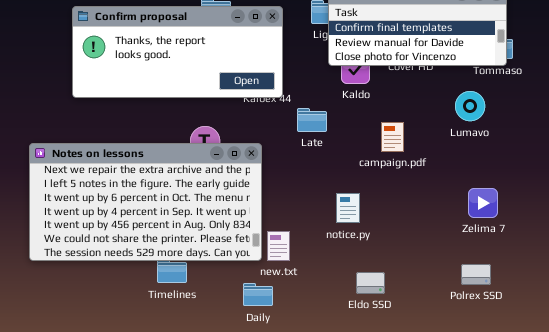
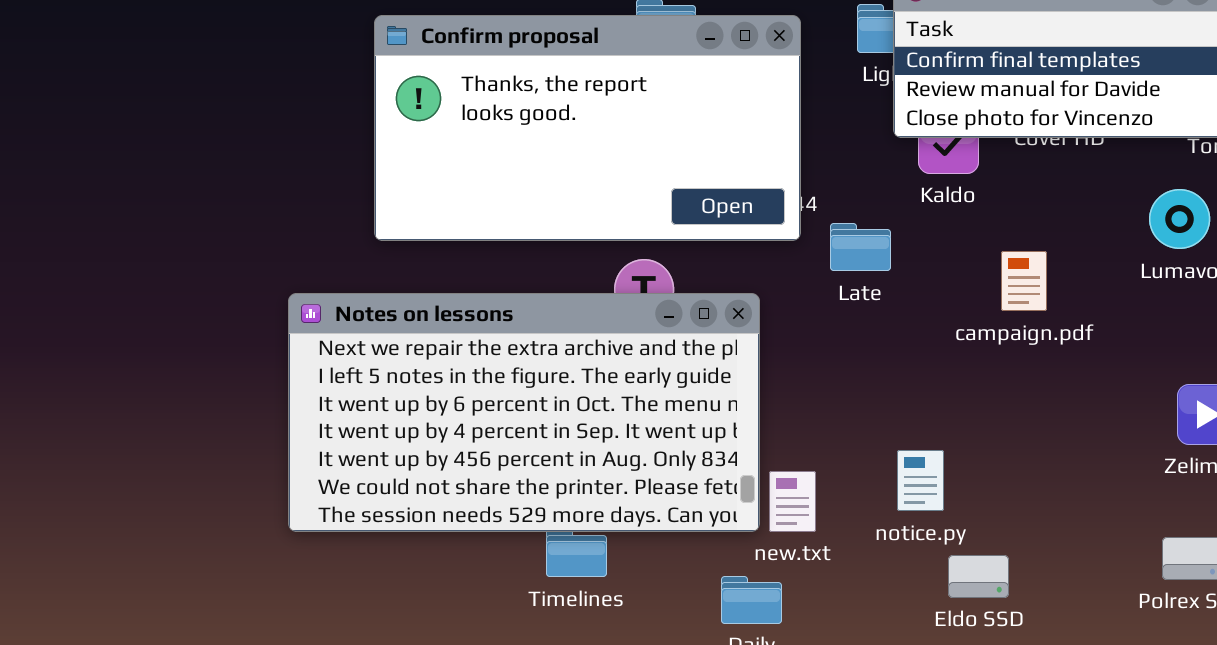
Confirm proposal: [72,6,283,98] -> [374,15,801,241], resized
notice.py: [336,193,360,223] -> [897,450,944,511], moved

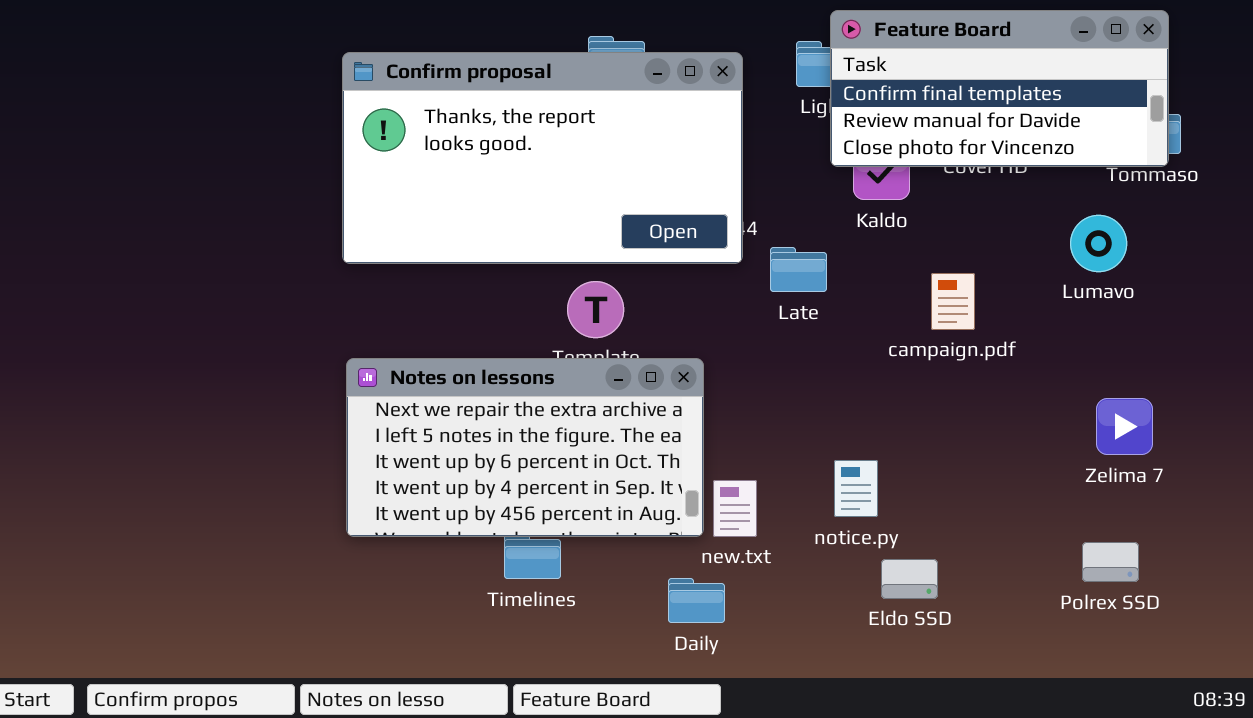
Notes on lessons: [288,293,760,532] -> [346,358,704,537], resized

